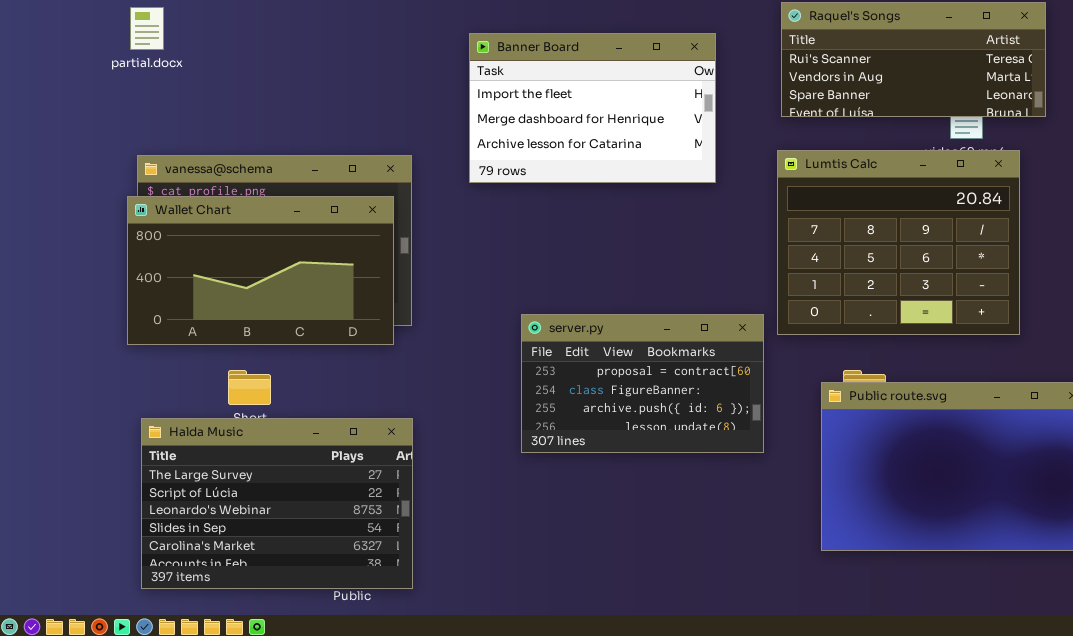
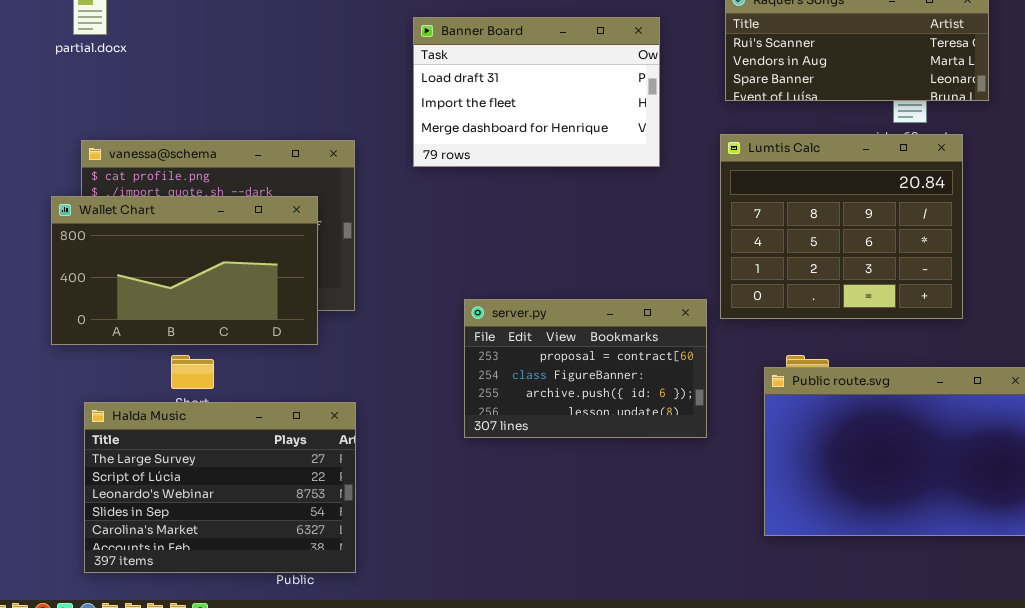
Banner Board: [469,33,716,183] -> [413,17,660,167], scrolled up 1 row
Wallet Chart: [127,196,394,345] -> [51,196,318,345], moved

